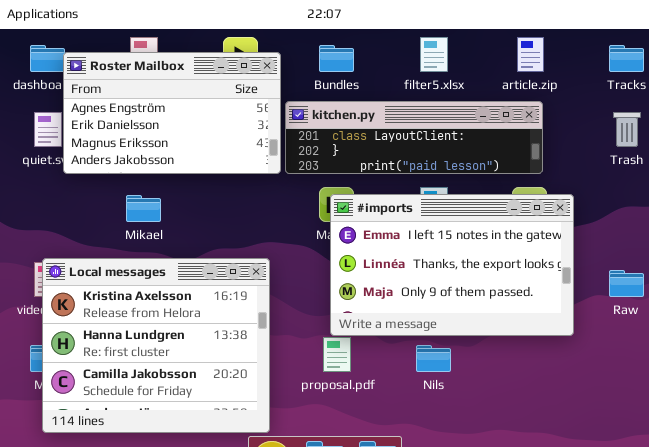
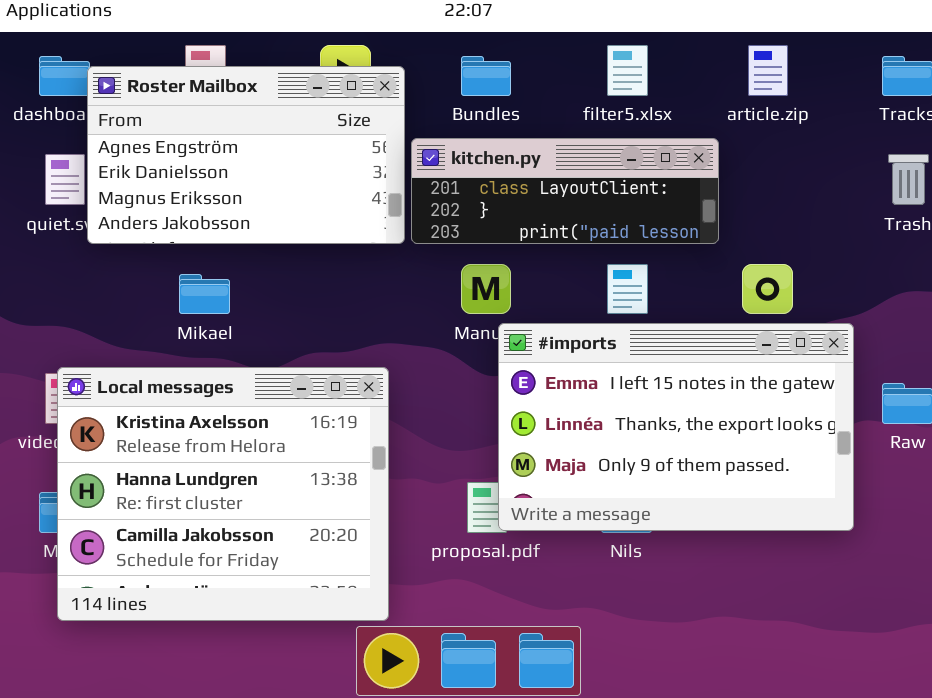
kitchen.py: [285,101,543,174] -> [411,138,719,244], resized
#imports: [330,194,574,336] -> [498,323,854,531], moved

